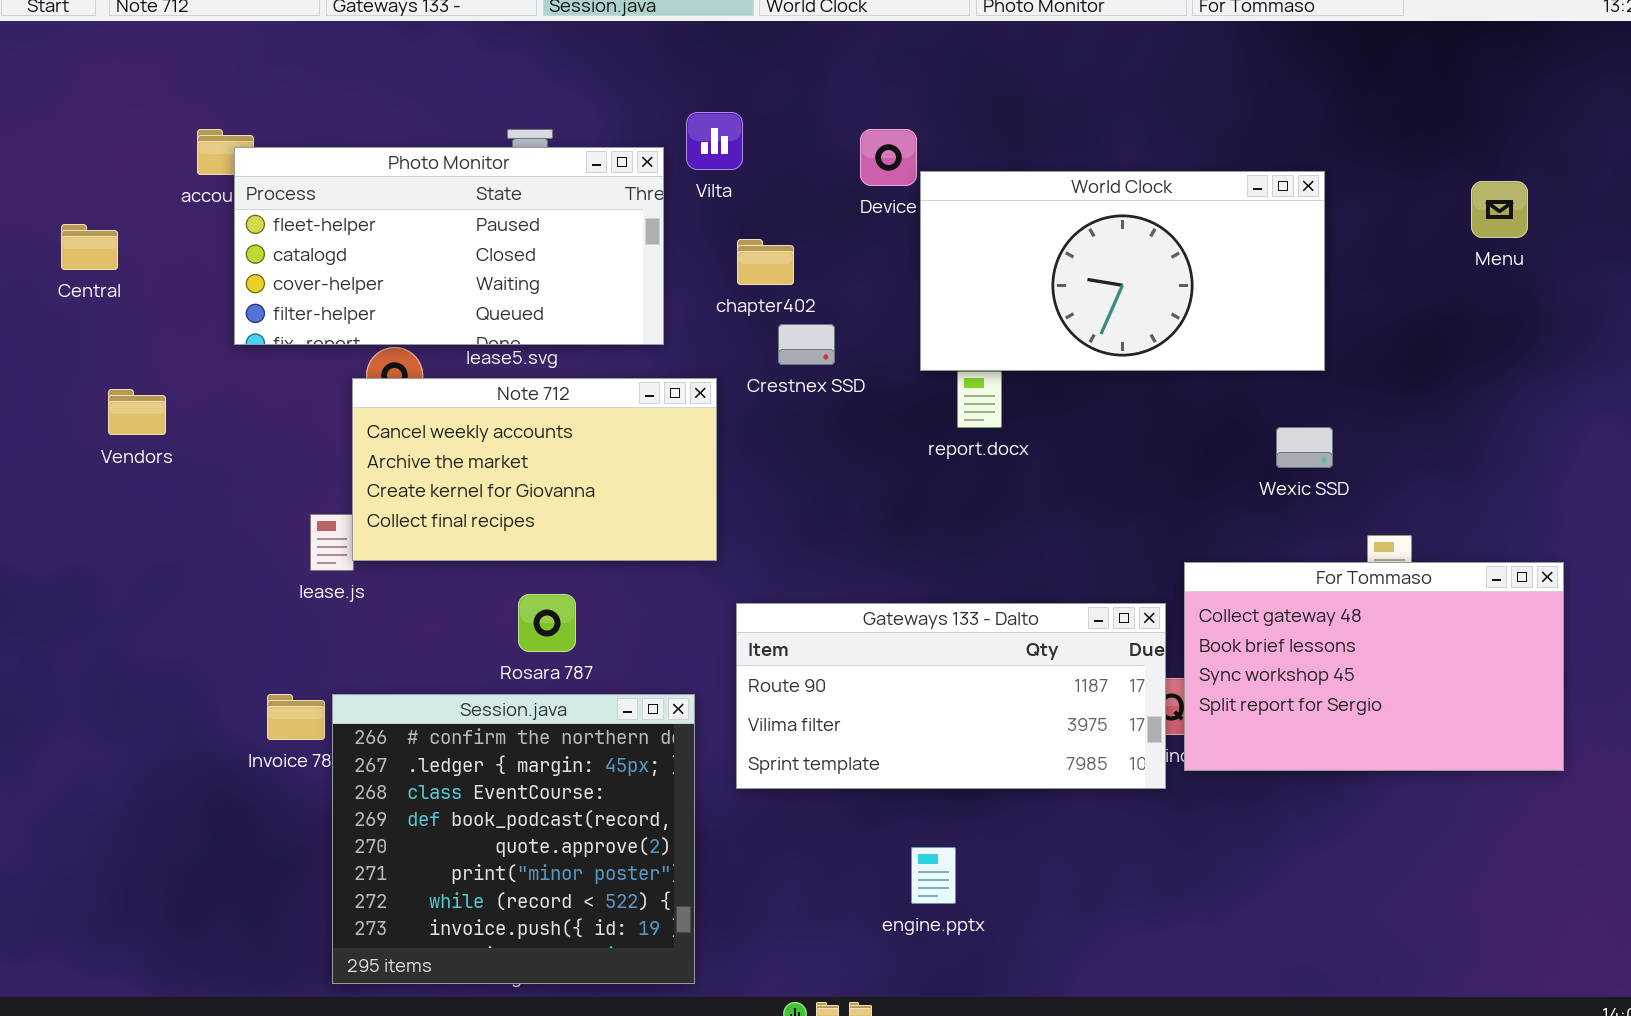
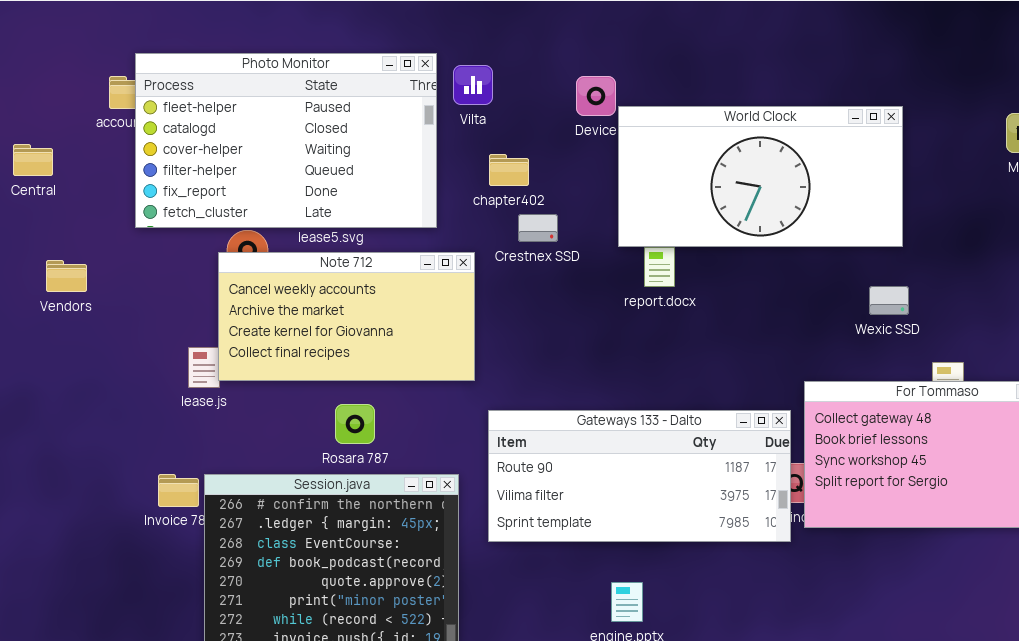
Photo Monitor: [234,147,664,345] -> [135,53,437,228], resized

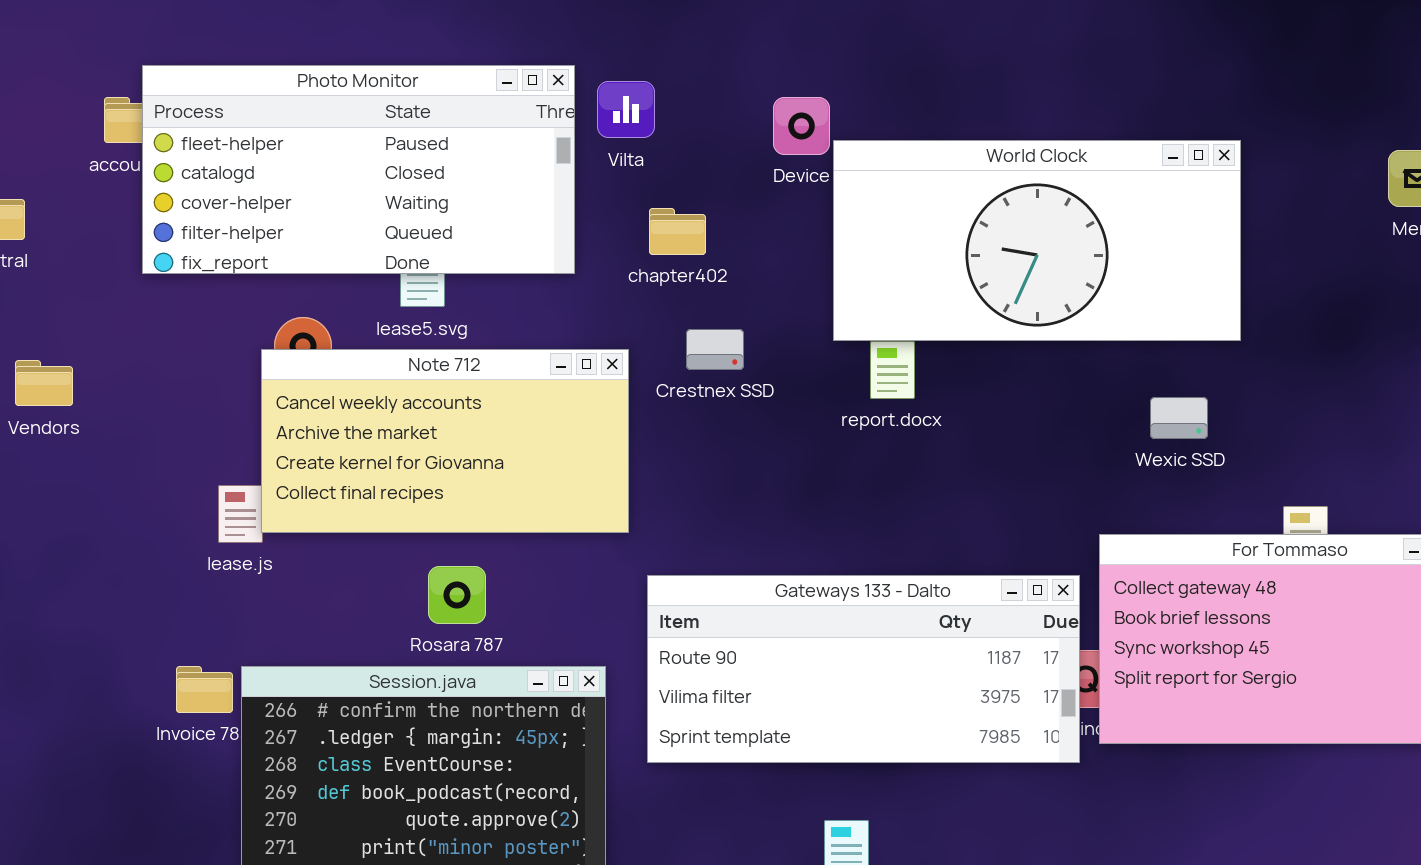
Photo Monitor: [135,53,437,228] -> [142,65,575,274], resized
Crestnex SSD: [518,214,558,242] -> [686,329,744,370], moved
Wexic SSD: [869,286,909,315] -> [1150,397,1208,439], moved

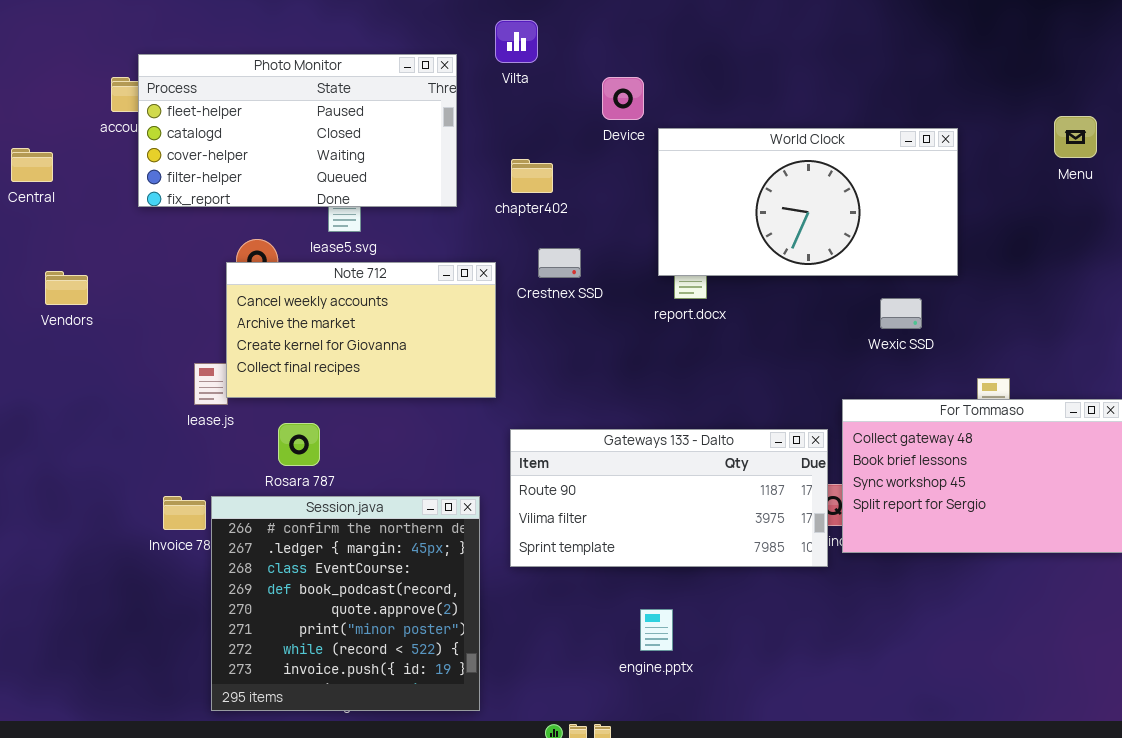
Vilta: [597,81,655,138] -> [495,20,538,63], moved
World Clock: [833,140,1241,341] -> [658,128,958,276], moved
Rosara 787: [428,566,486,624] -> [278,423,320,466], moved

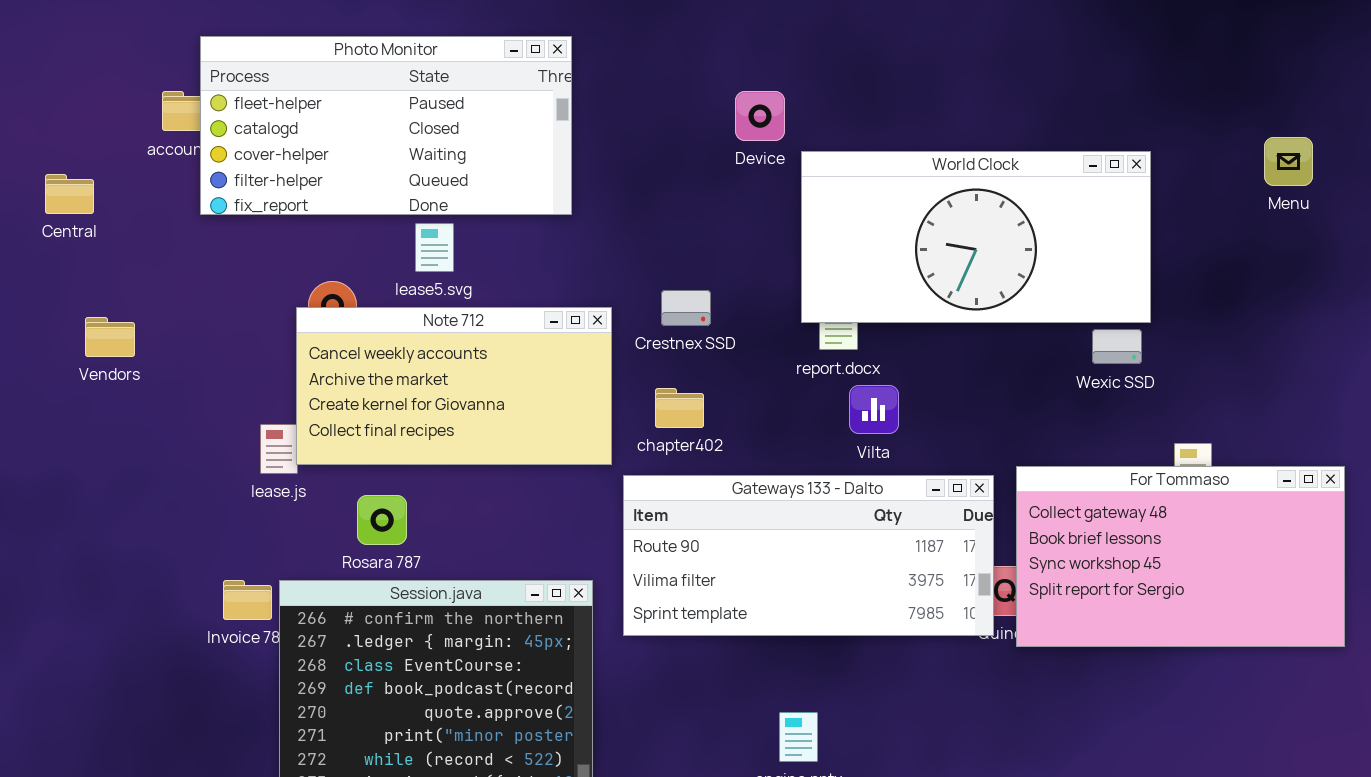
Vilta: [495,20,538,63] -> [849,385,899,434], moved
Photo Monitor: [138,54,457,207] -> [200,36,572,215], moved
chapter402: [511,159,553,193] -> [655,388,704,428], moved
Wexic SSD: [880,298,922,329] -> [1092,329,1142,364], moved
Gateways 133 - Dalto: [510,429,828,567] -> [623,475,994,636], moved

